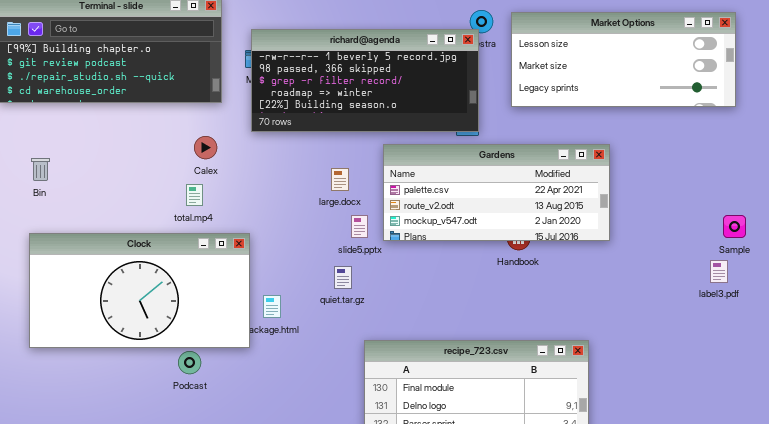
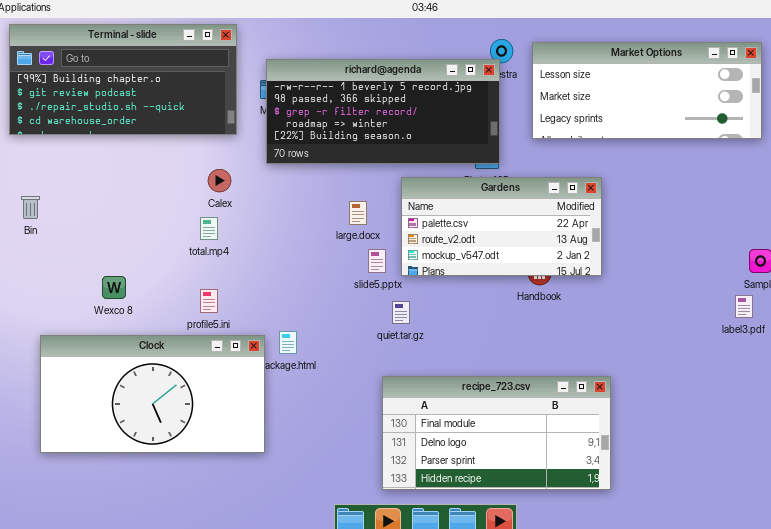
Gardens: [383,144,610,241] -> [401,177,602,276], resized
Bin: [31,158,50,181] -> [21,196,40,219], moved
Clock: [29,233,250,348] -> [40,335,265,453], moved
quiet.tar.gz: [334,266,352,289] -> [392,301,410,324], moved

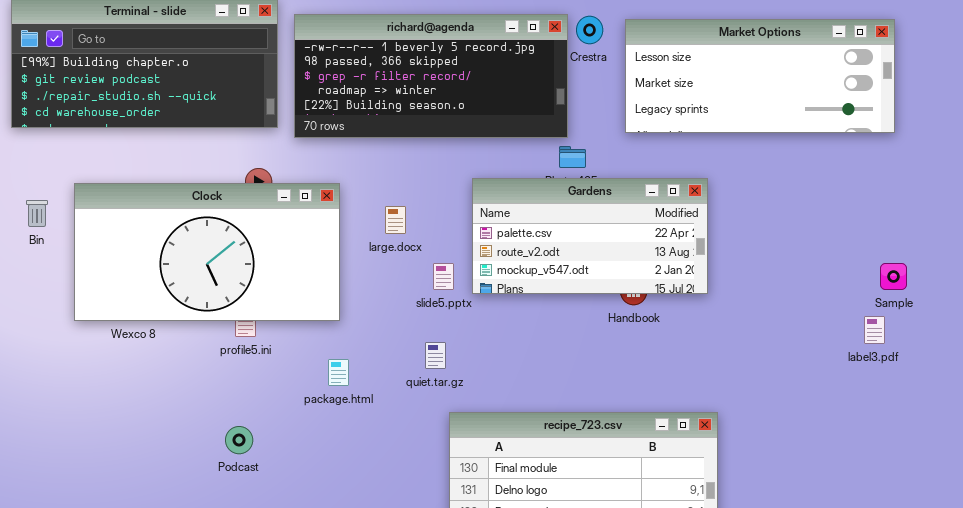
richard@agenda: [266,59,500,164] -> [294,14,568,138], moved
large.docx: [349,201,367,225] -> [385,206,406,234], moved
quiet.tar.gz: [392,301,410,324] -> [425,342,446,369], moved
Clock: [40,335,265,453] -> [74,183,340,321], moved

